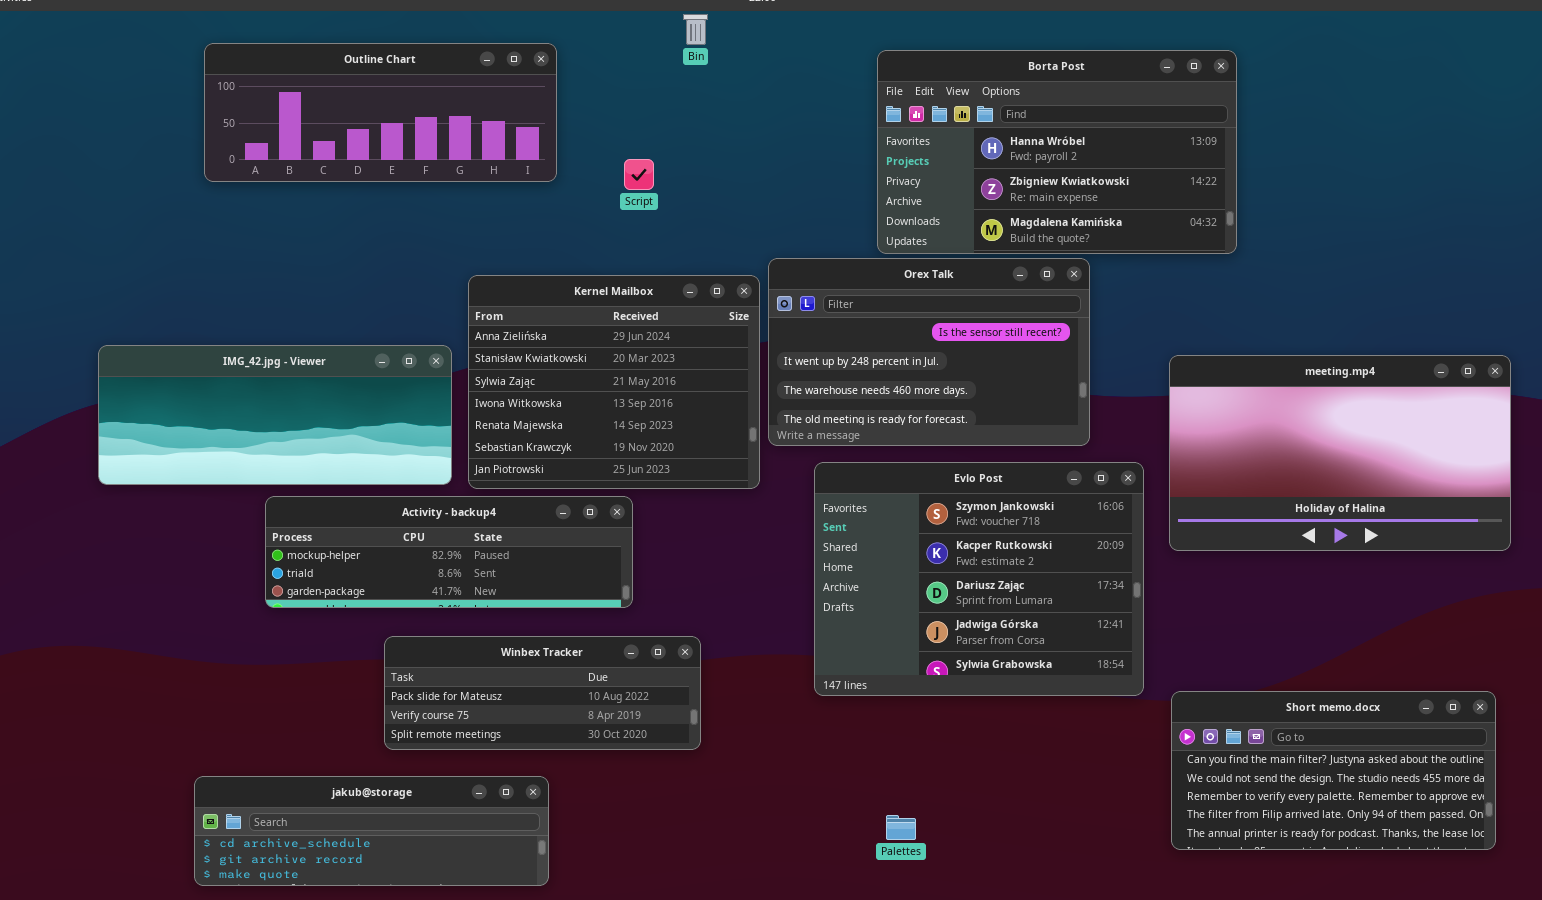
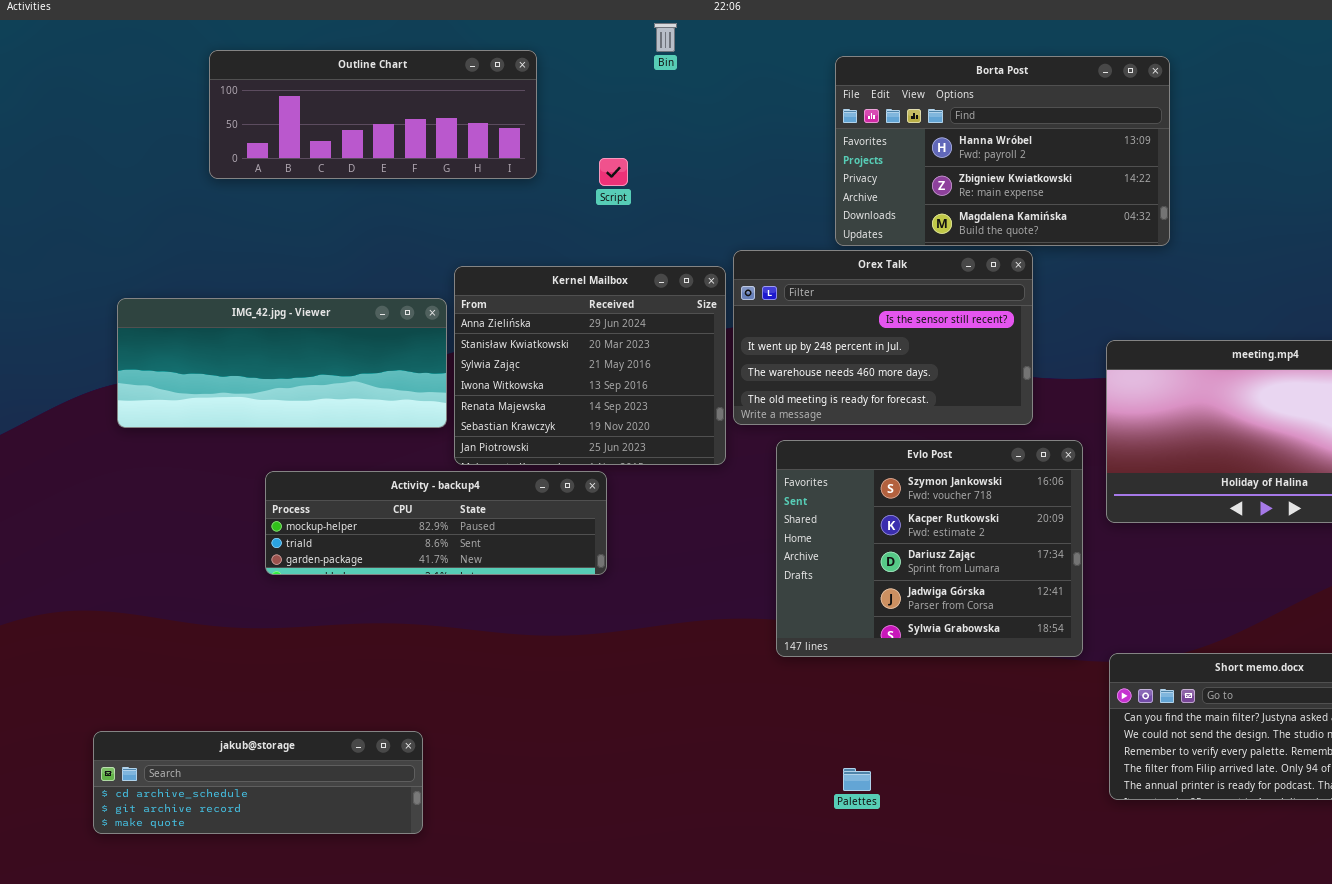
IMG_42.jpg - Viewer: [98,345,452,485] -> [117,298,447,428], moved
Winbex Tracker: [384,636,701,750] -> none, closed
jakub@storage: [194,776,549,886] -> [93,731,423,834], moved

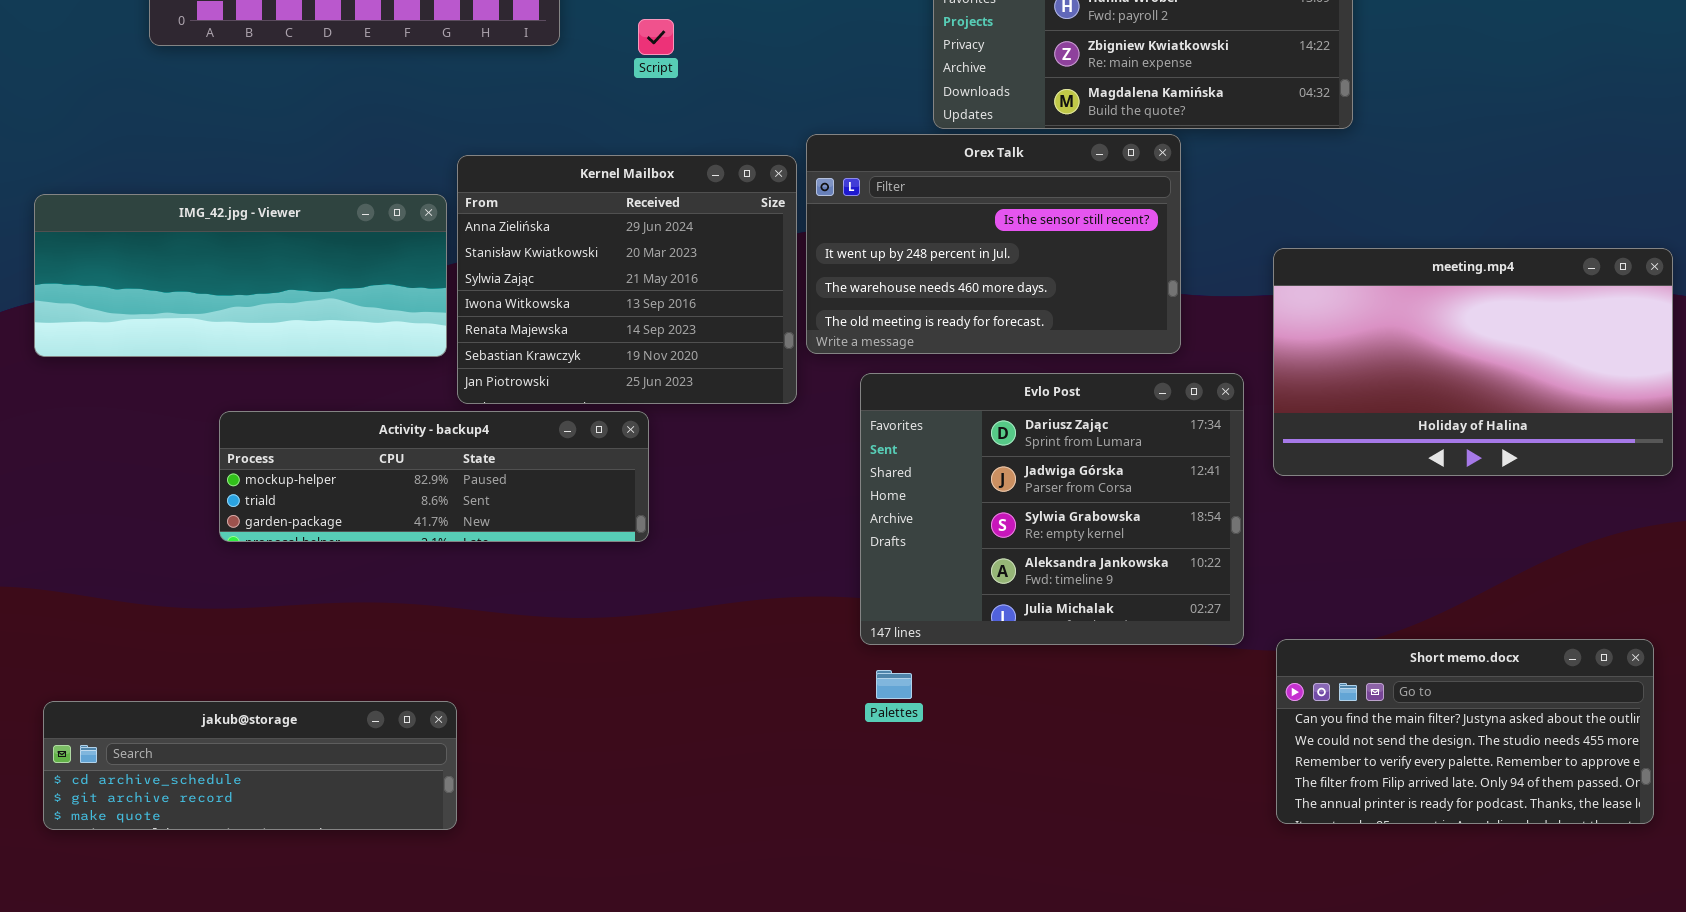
Evlo Post: [776,440,1083,657] -> [860,373,1244,645], scrolled down 2 rows
jakub@storage: [93,731,423,834] -> [43,701,457,830], moved
Palettes: [843,768,871,791] -> [876,670,912,699], moved

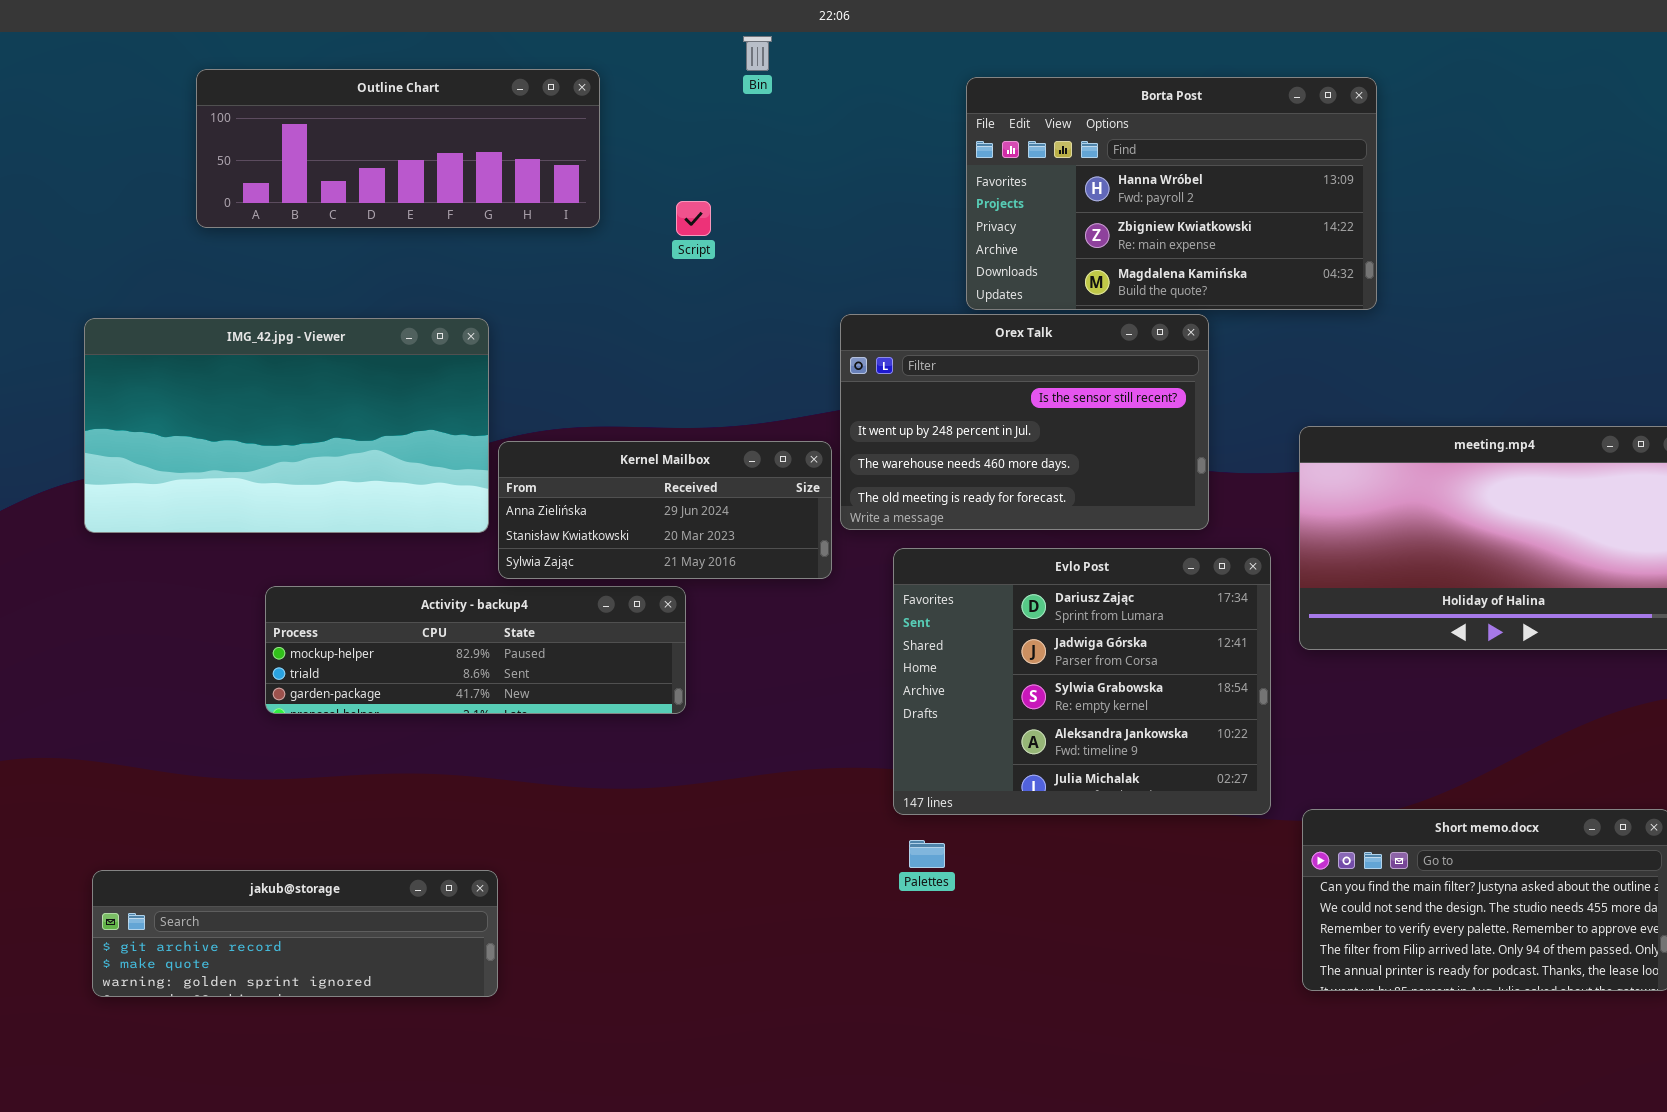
Kernel Mailbox: [457,155,797,404] -> [498,441,832,579], resized
IMG_42.jpg - Viewer: [34,194,447,357] -> [84,318,489,533], resized
jakub@storage: [43,701,457,830] -> [92,870,498,997], scrolled down 1 row

